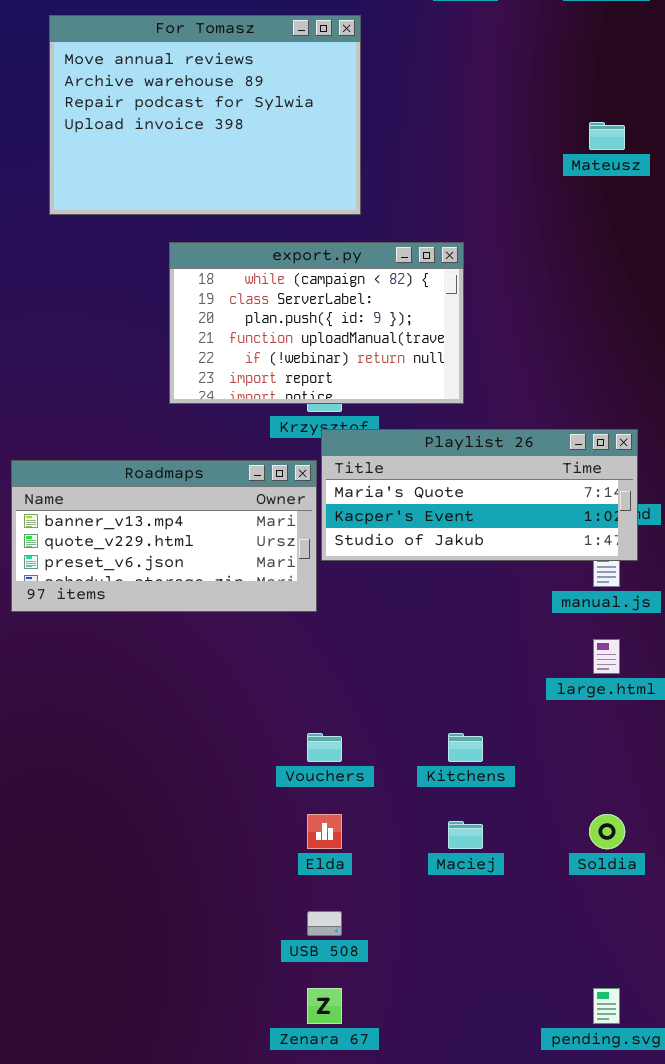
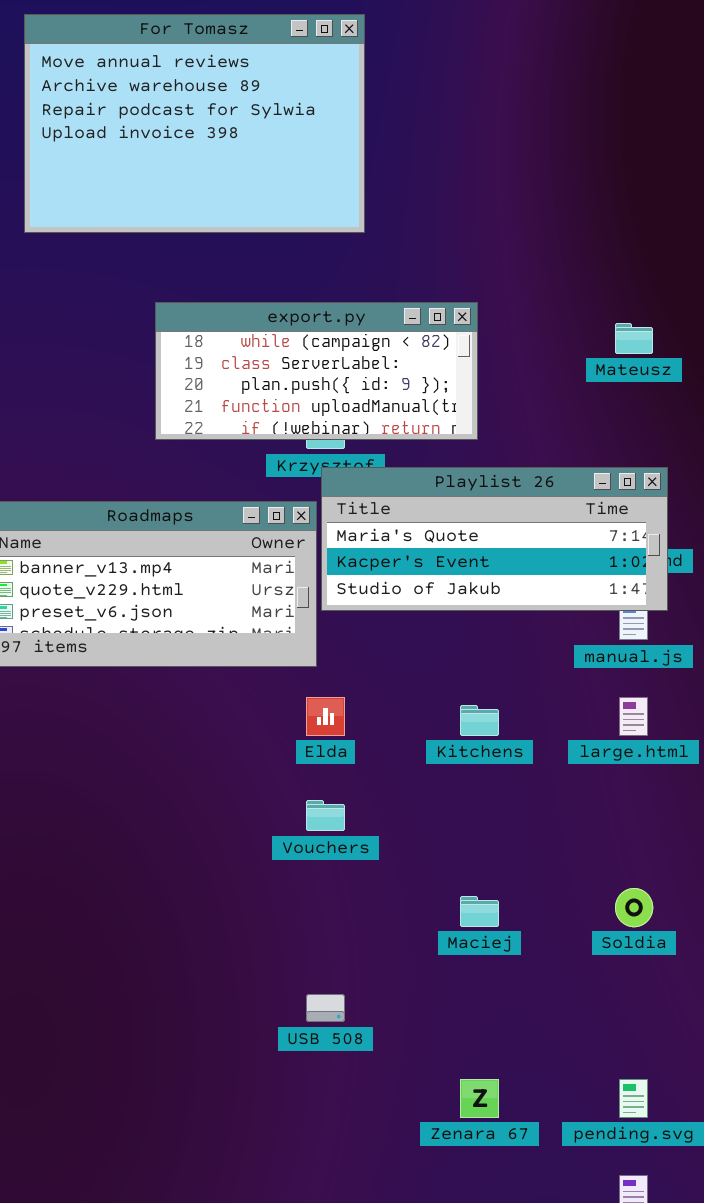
Mateusz: [589,122,625,150] -> [615,323,653,354], moved
export.py: [169,242,464,404] -> [155,302,478,440], resized
Kitchens: [448,733,483,762] -> [460,705,499,736], moved
Elda: [307,814,342,849] -> [306,697,345,736], moved
Zenara 67: [307,988,342,1024] -> [460,1079,499,1118], moved

